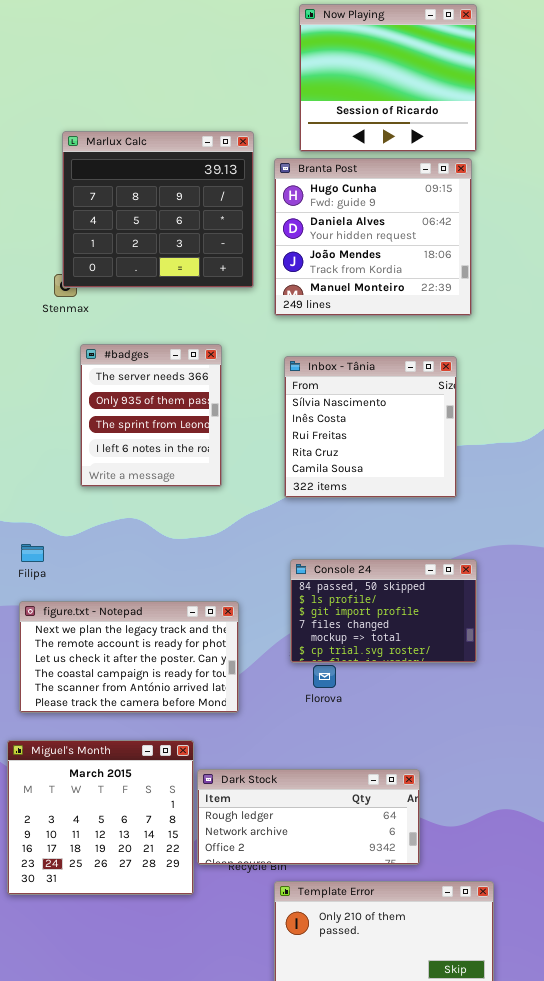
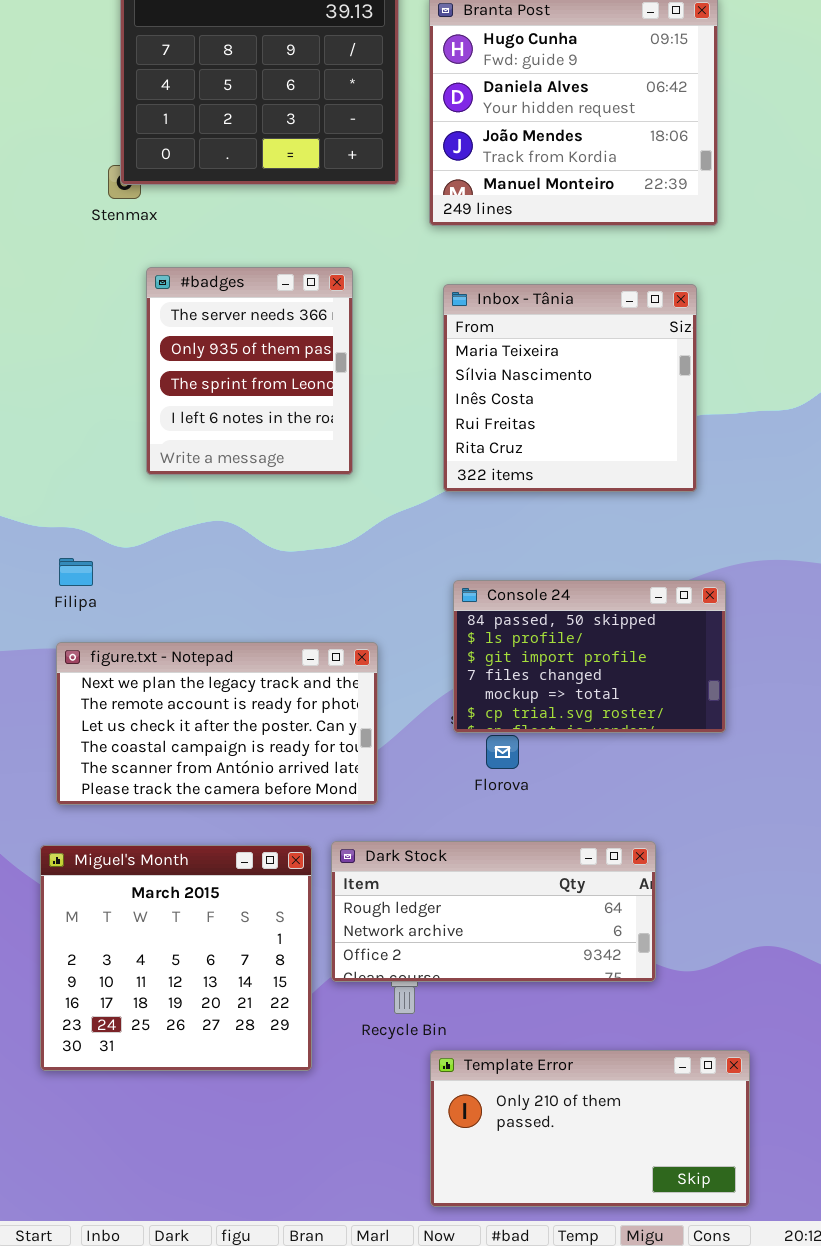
Inbox - Tânia: [284,356,457,498] -> [443,284,697,492], scrolled up 1 row
Dark Stock: [197,769,420,865] -> [331,841,656,982], moved

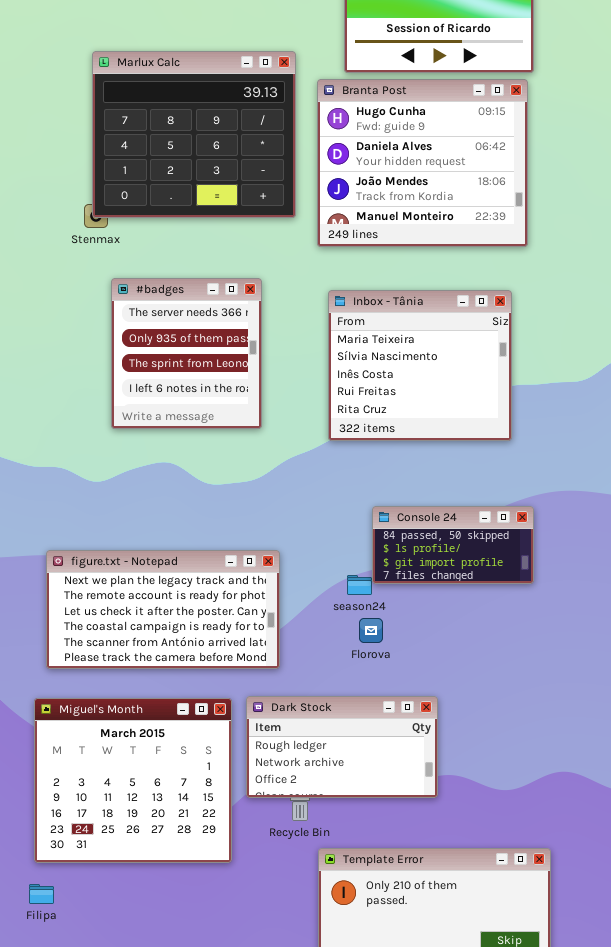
Filipa: [59,558,93,586] -> [29,884,54,904], moved
Console 24: [453,580,726,733] -> [372,506,534,584], resized
Dark Stock: [331,841,656,982] -> [246,696,438,798], resized

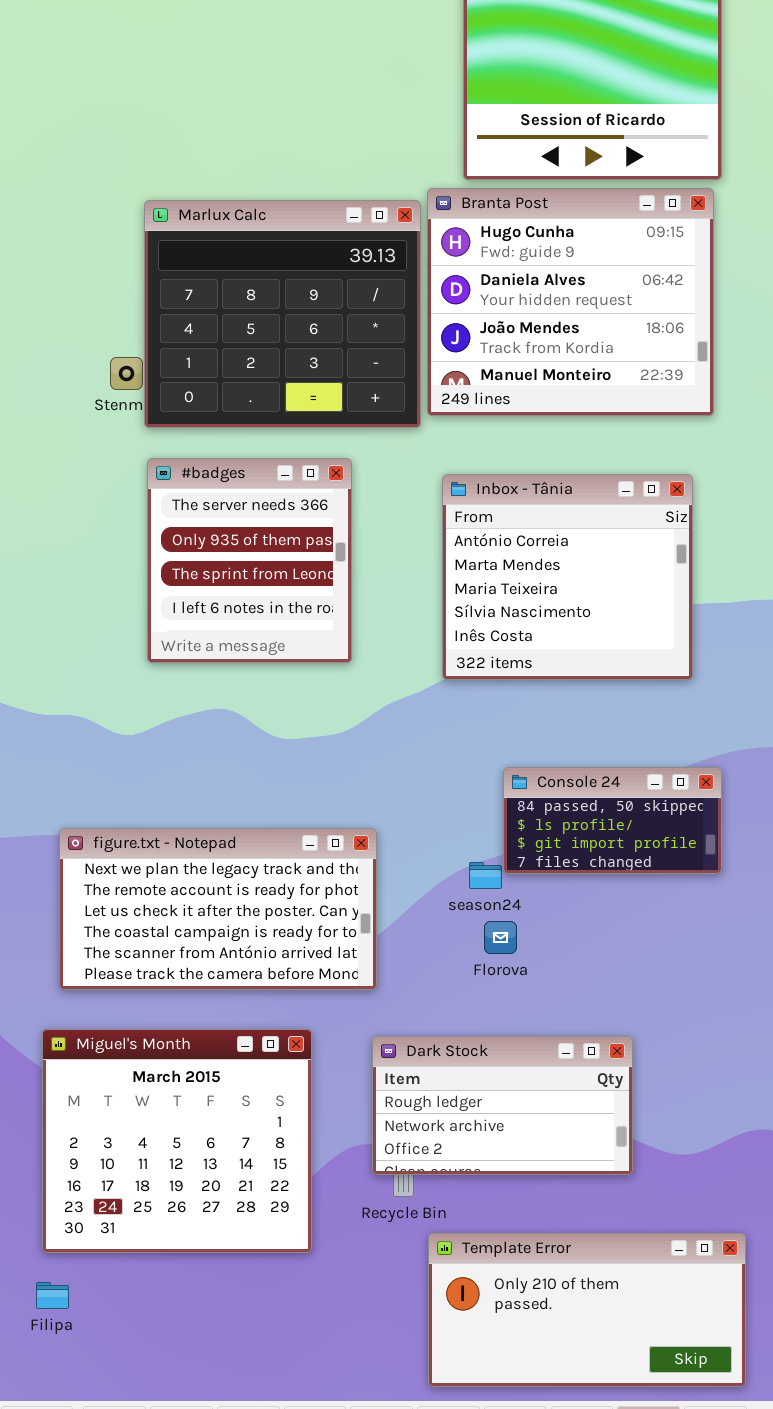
Marlux Calc: [92,51,296,218] -> [144,200,421,428], moved
Inbox - Tânia: [328,290,512,441] -> [442,474,693,680], scrolled up 2 rows
Dark Stock: [246,696,438,798] -> [372,1036,633,1175], moved

